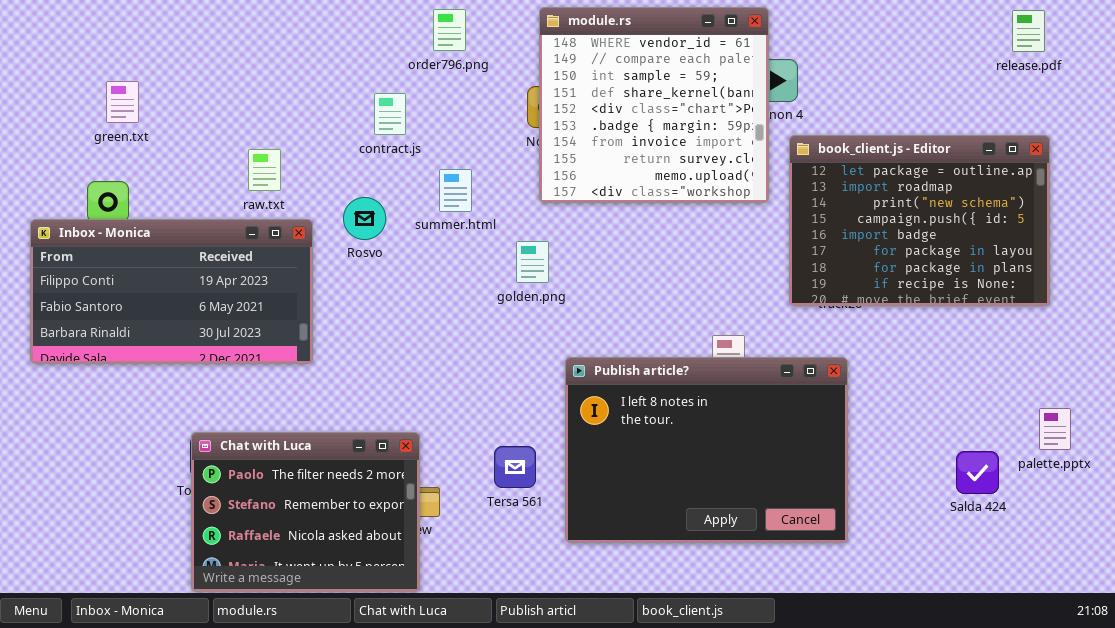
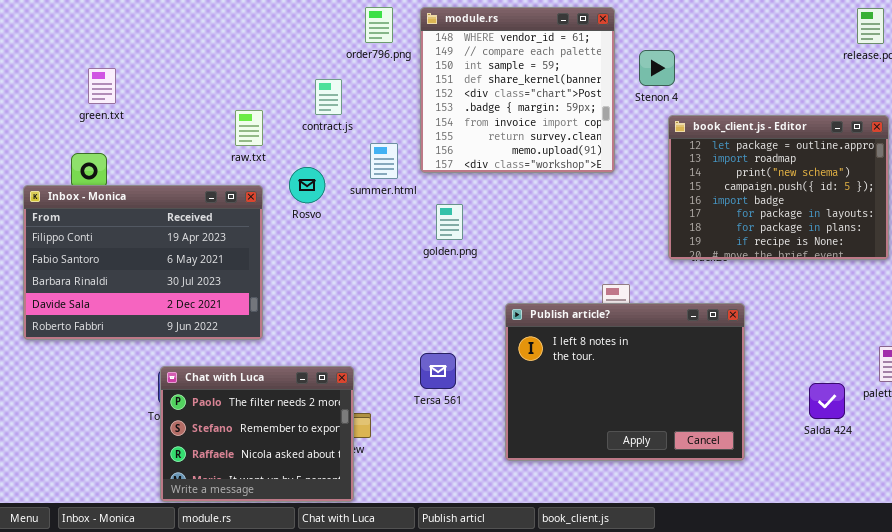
module.rs: [539,7,769,203] -> [420,7,615,173], moved
raw.txt: [248,149,281,191] -> [235,110,263,146], moved
Inbox - Monica: [30,219,313,364] -> [23,185,263,340], resized
Publish article?: [565,357,848,543] -> [505,303,745,461], moved
Tersa 561: [494,446,536,488] -> [420,353,456,389], moved

